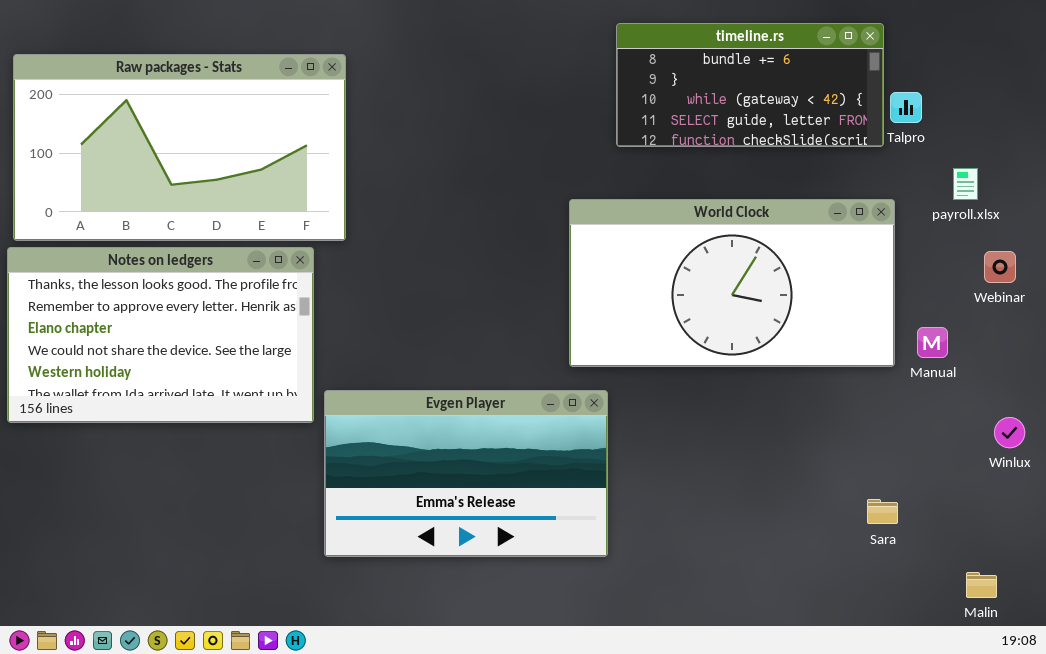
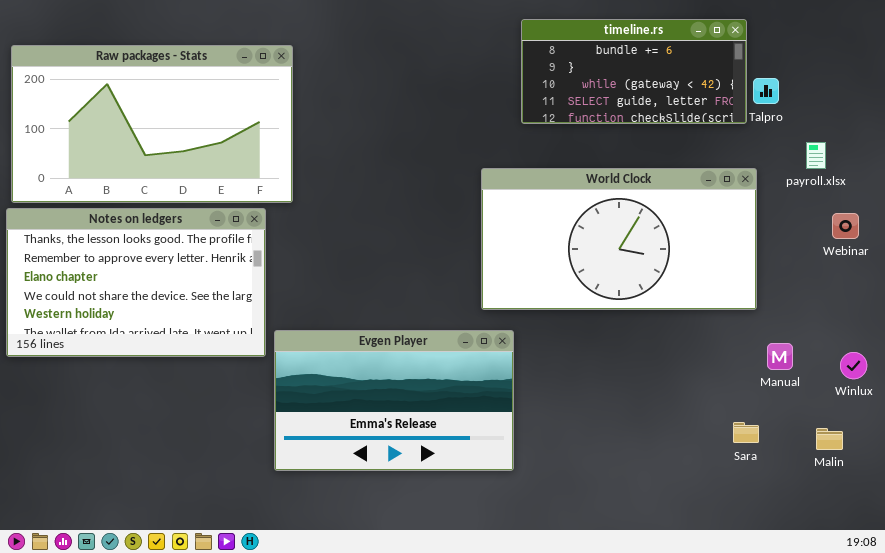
Manual: [917,327,948,358] -> [767,343,793,370], moved
Malin: [966,572,997,598] -> [816,428,843,450], moved

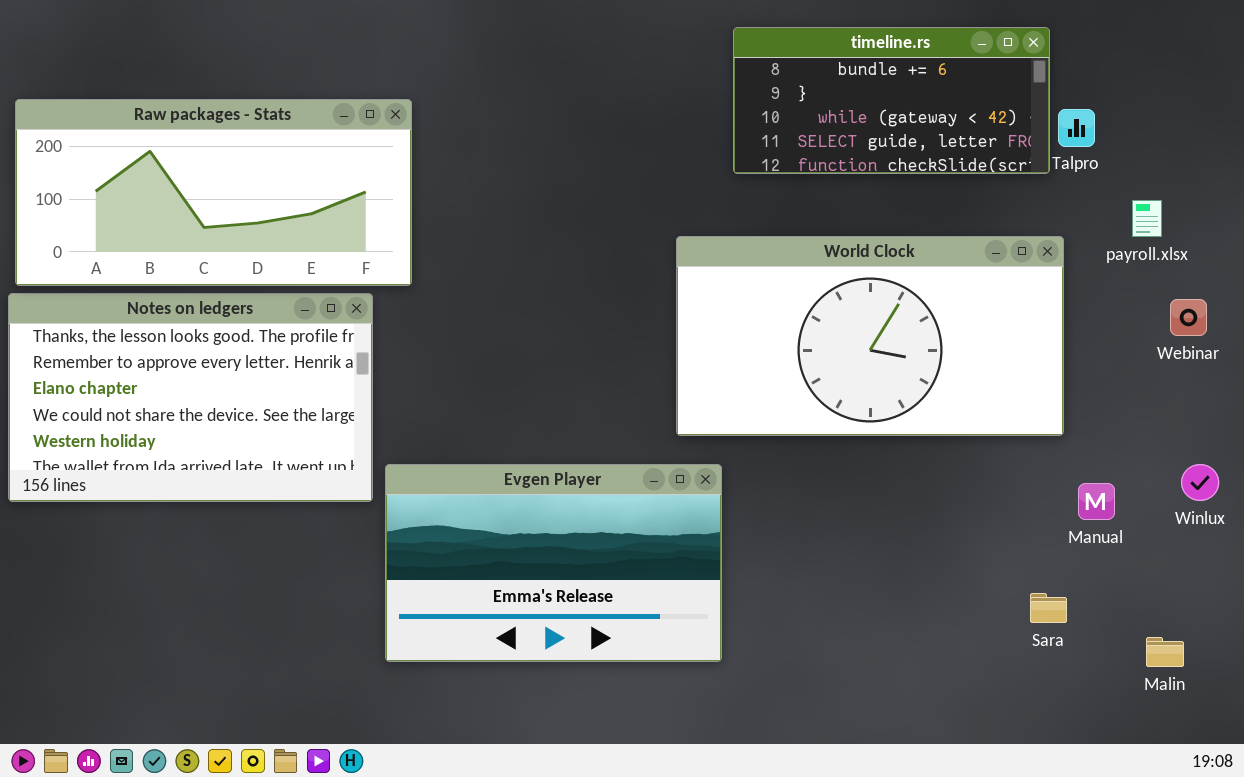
Raw packages - Stats: [11,45,293,203] -> [15,99,412,286], resized
Winlux: [840,352,867,379] -> [1181,464,1219,501], moved
Malin: [816,428,843,450] -> [1146,637,1184,667], moved

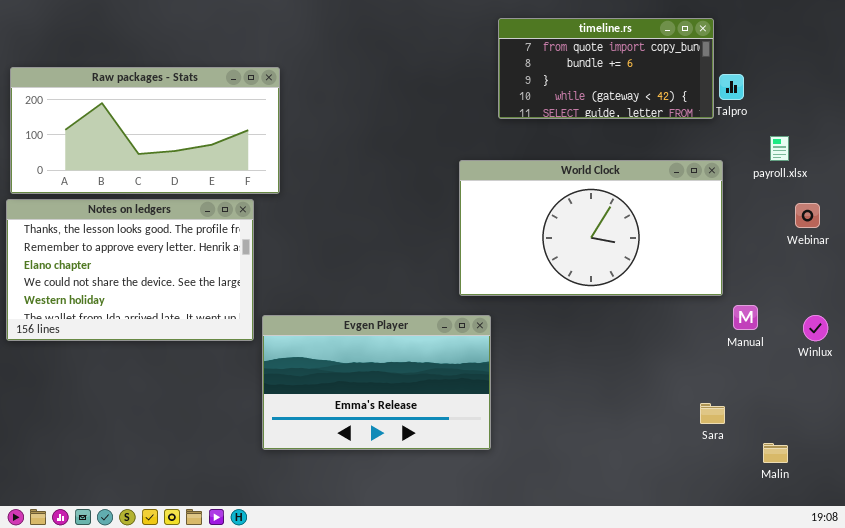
timeline.rs: [733,27,1050,174] -> [498,18,714,119], scrolled up 1 row
Manual: [1078,483,1115,520] -> [733,305,758,330], moved
Malin: [1146,637,1184,667] -> [763,443,788,463], moved

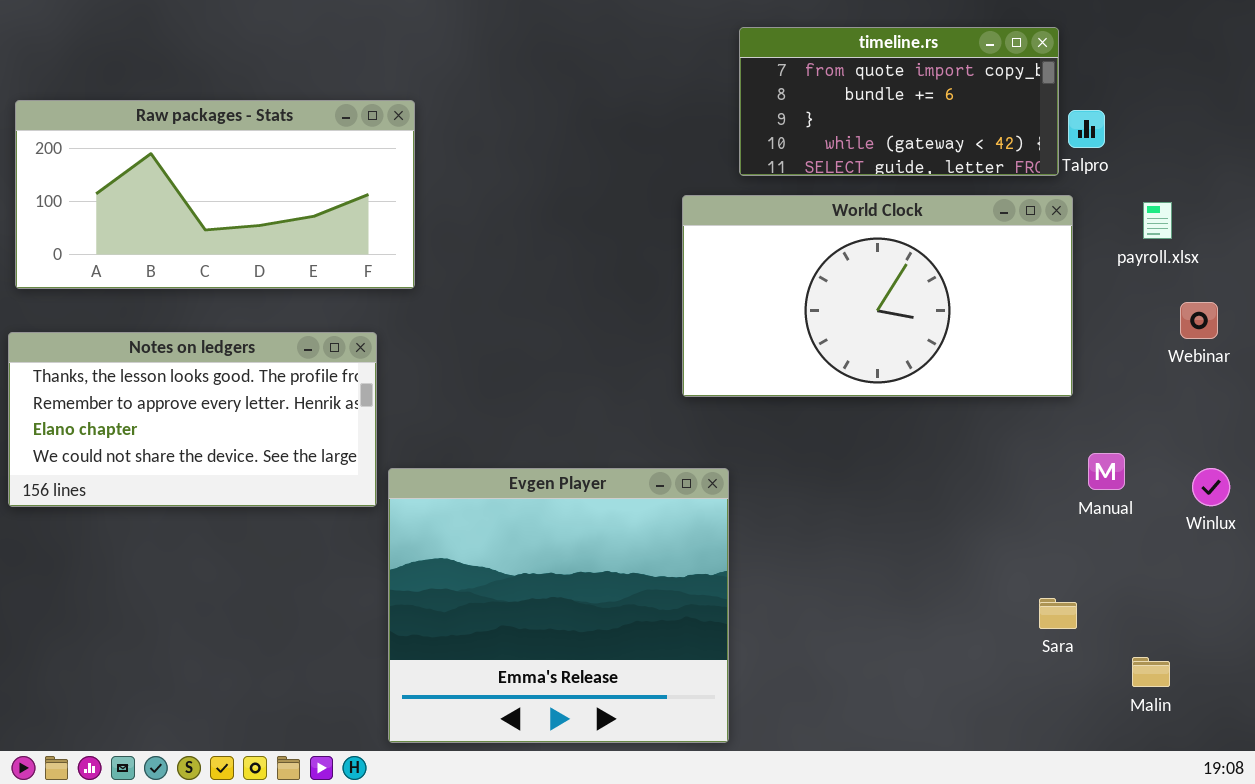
World Clock: [459,160,723,296] -> [682,195,1073,397], moved
Notes on ledgers: [6,199,254,341] -> [8,332,377,507], resized
Evgen Player: [262,315,491,450] -> [388,468,729,743], resized

